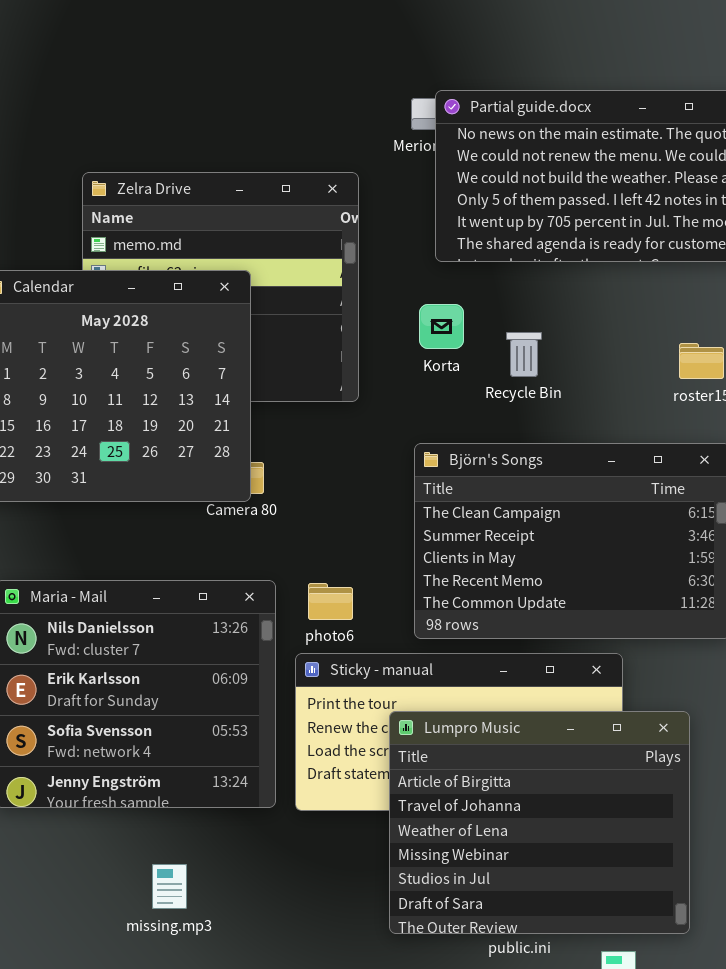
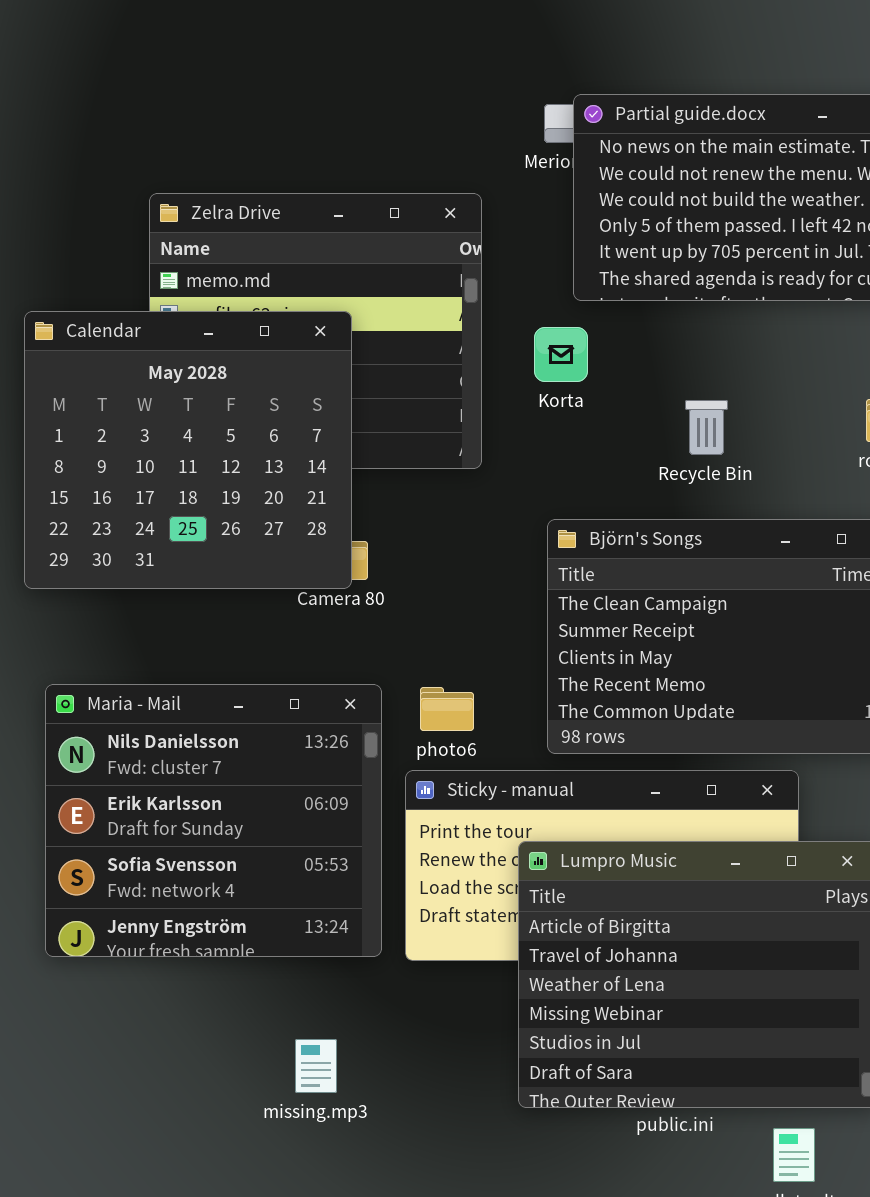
Korta: [419,304,464,349] -> [534,327,588,382], moved
Recycle Bin: [506,332,542,377] -> [685,400,728,455], moved
missing.mp3: [152,864,187,909] -> [295,1039,337,1093], moved

